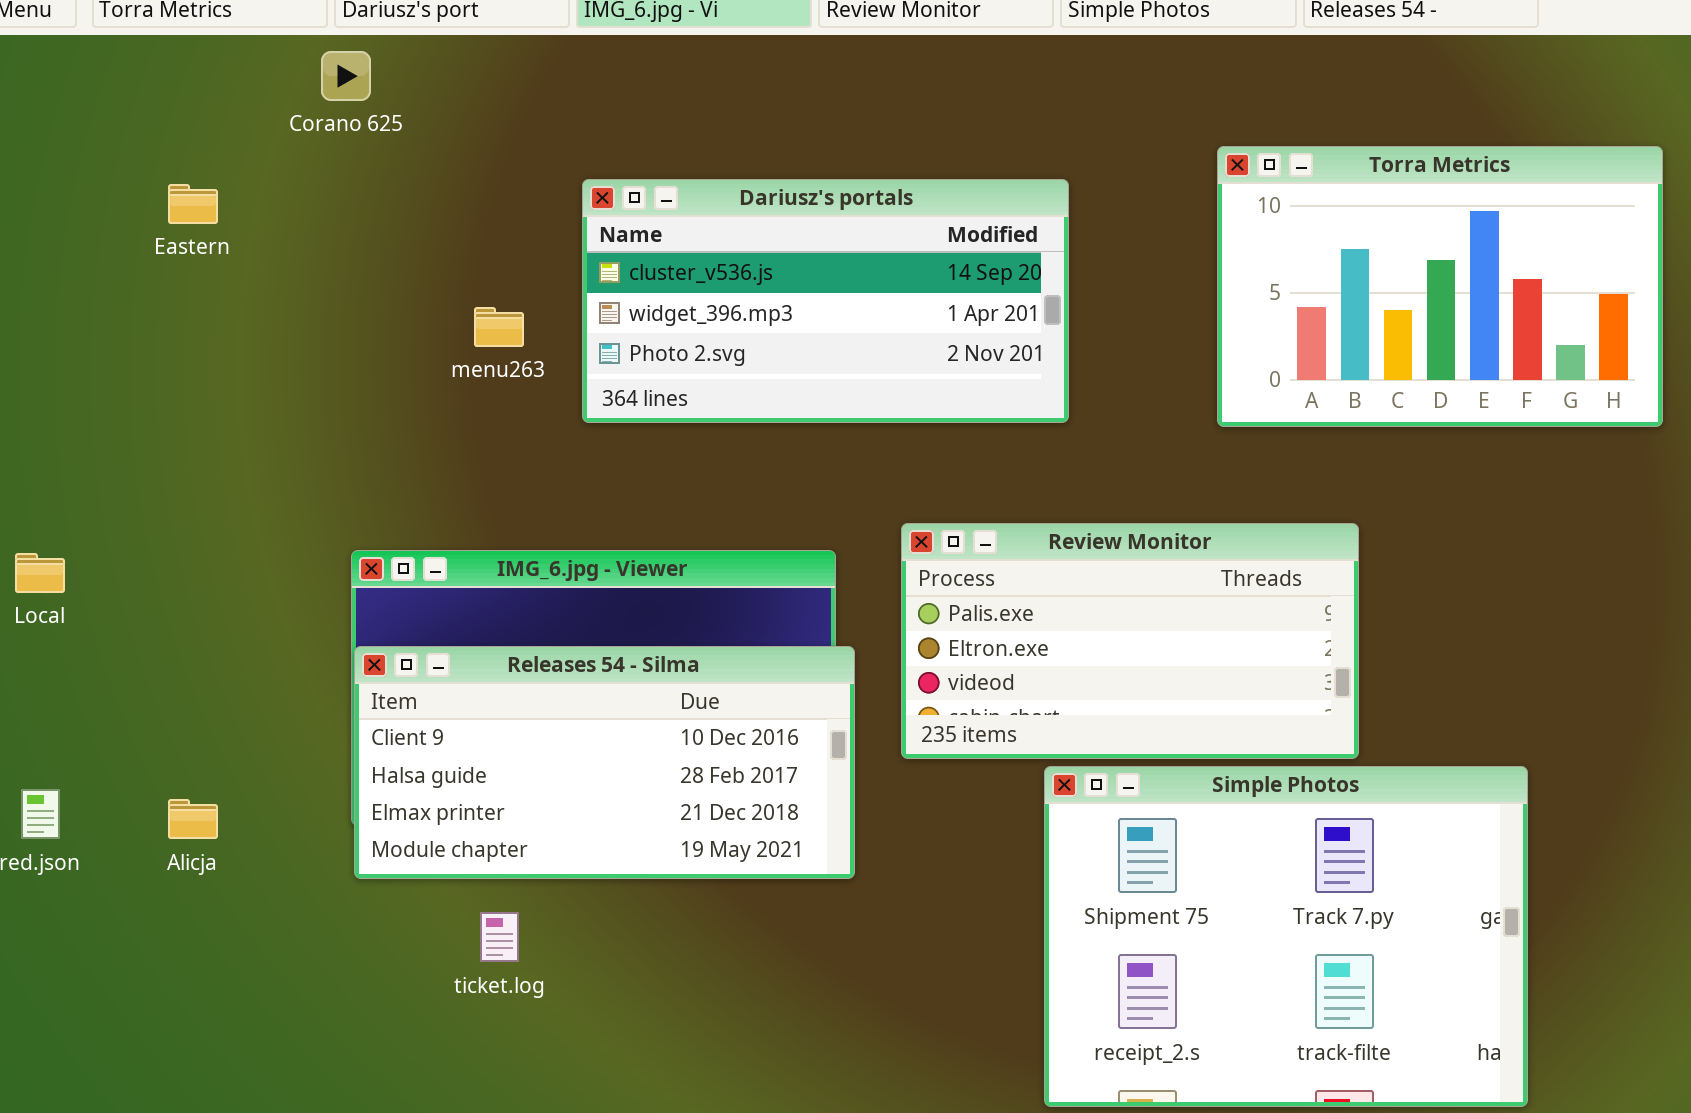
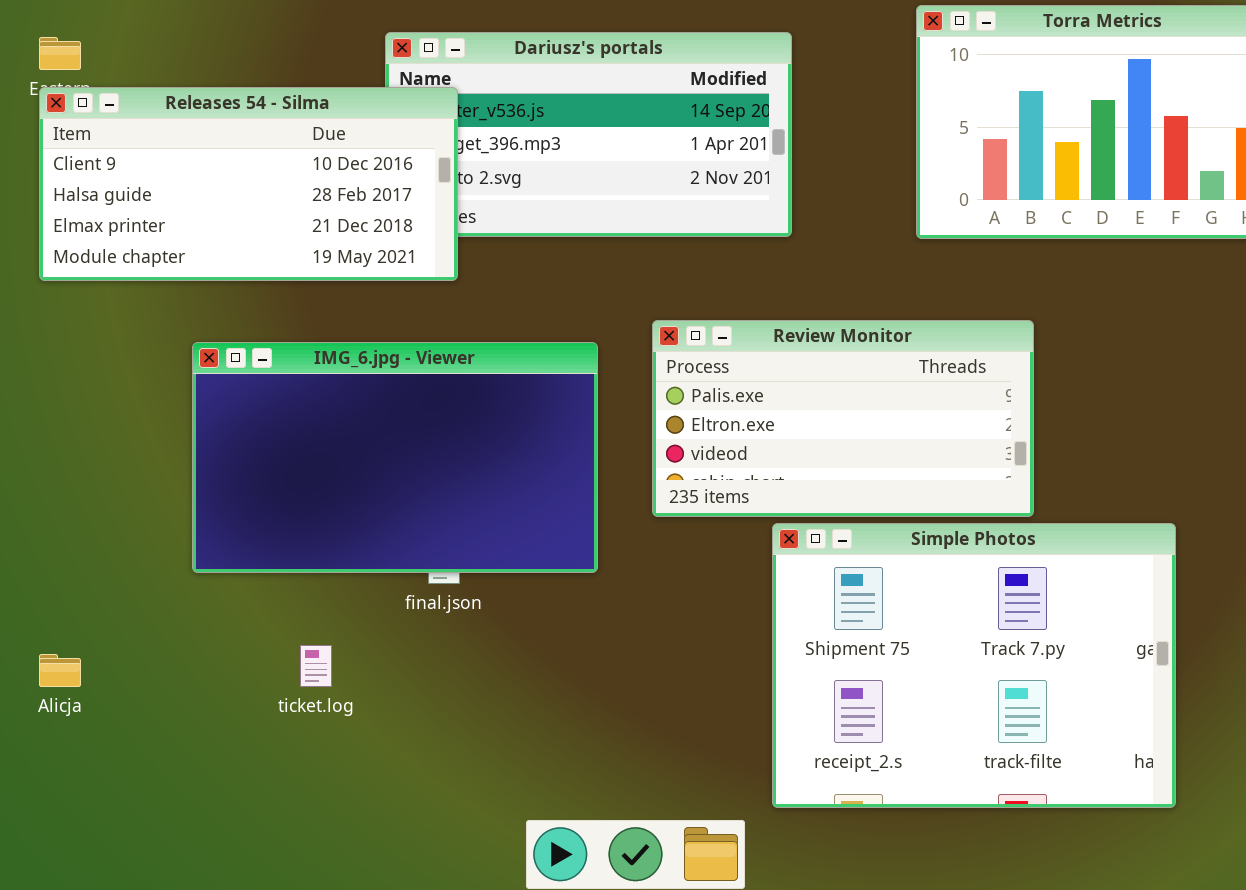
Releases 54 - Silma: [354,646,855,879] -> [39,87,458,281], moved
Alicja: [168,799,218,839] -> [39,654,81,687], moved

